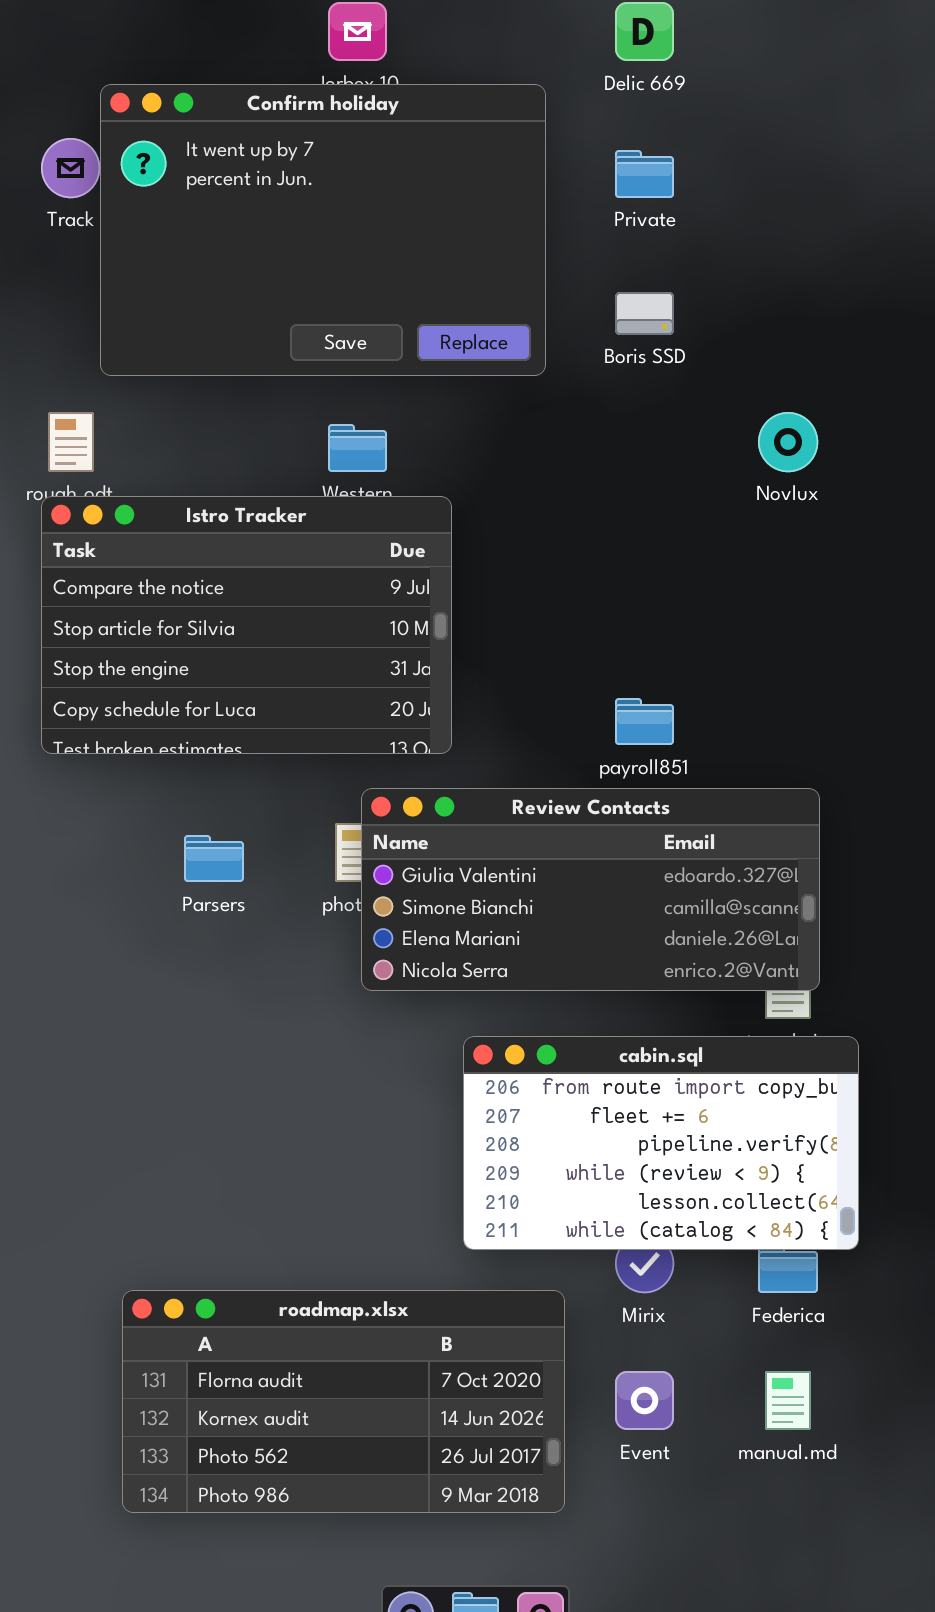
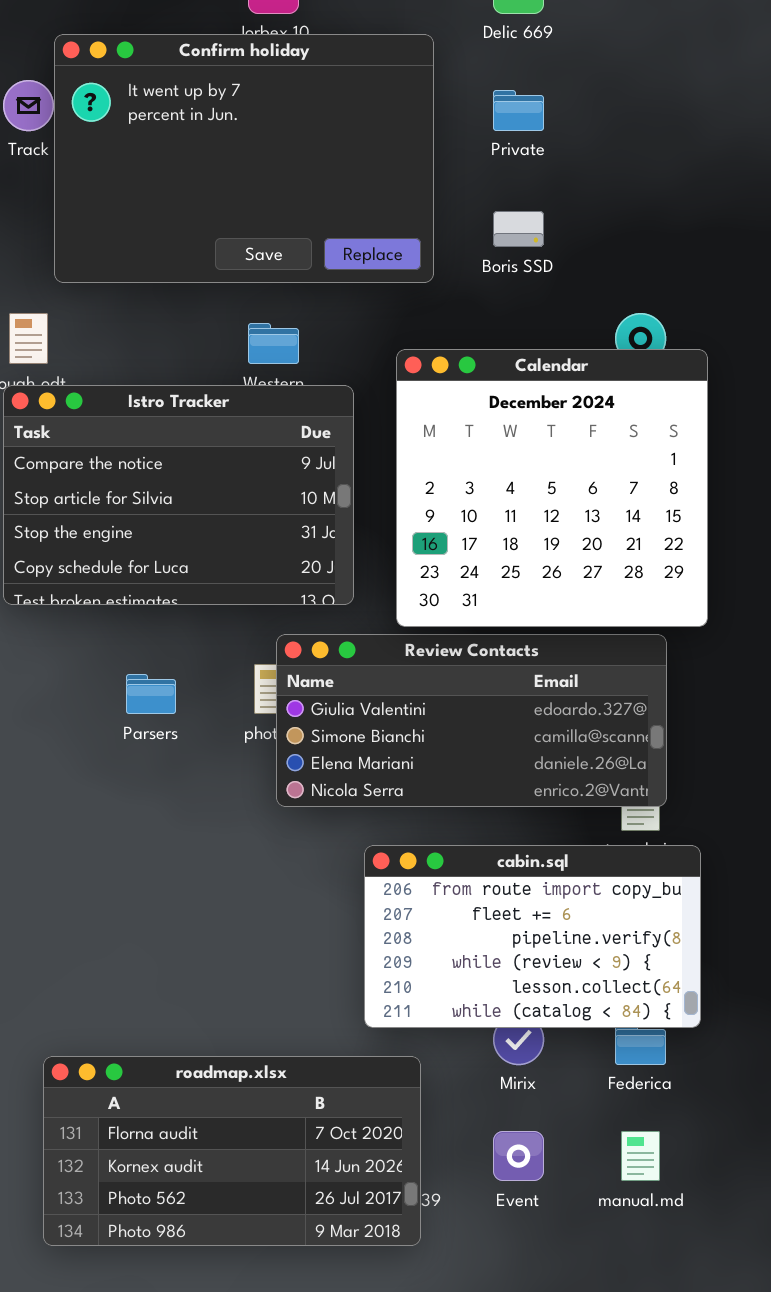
Calendar: none -> [396,349,708,627], opened
roadmap.xlsx: [122,1290,565,1513] -> [43,1056,421,1246], moved

